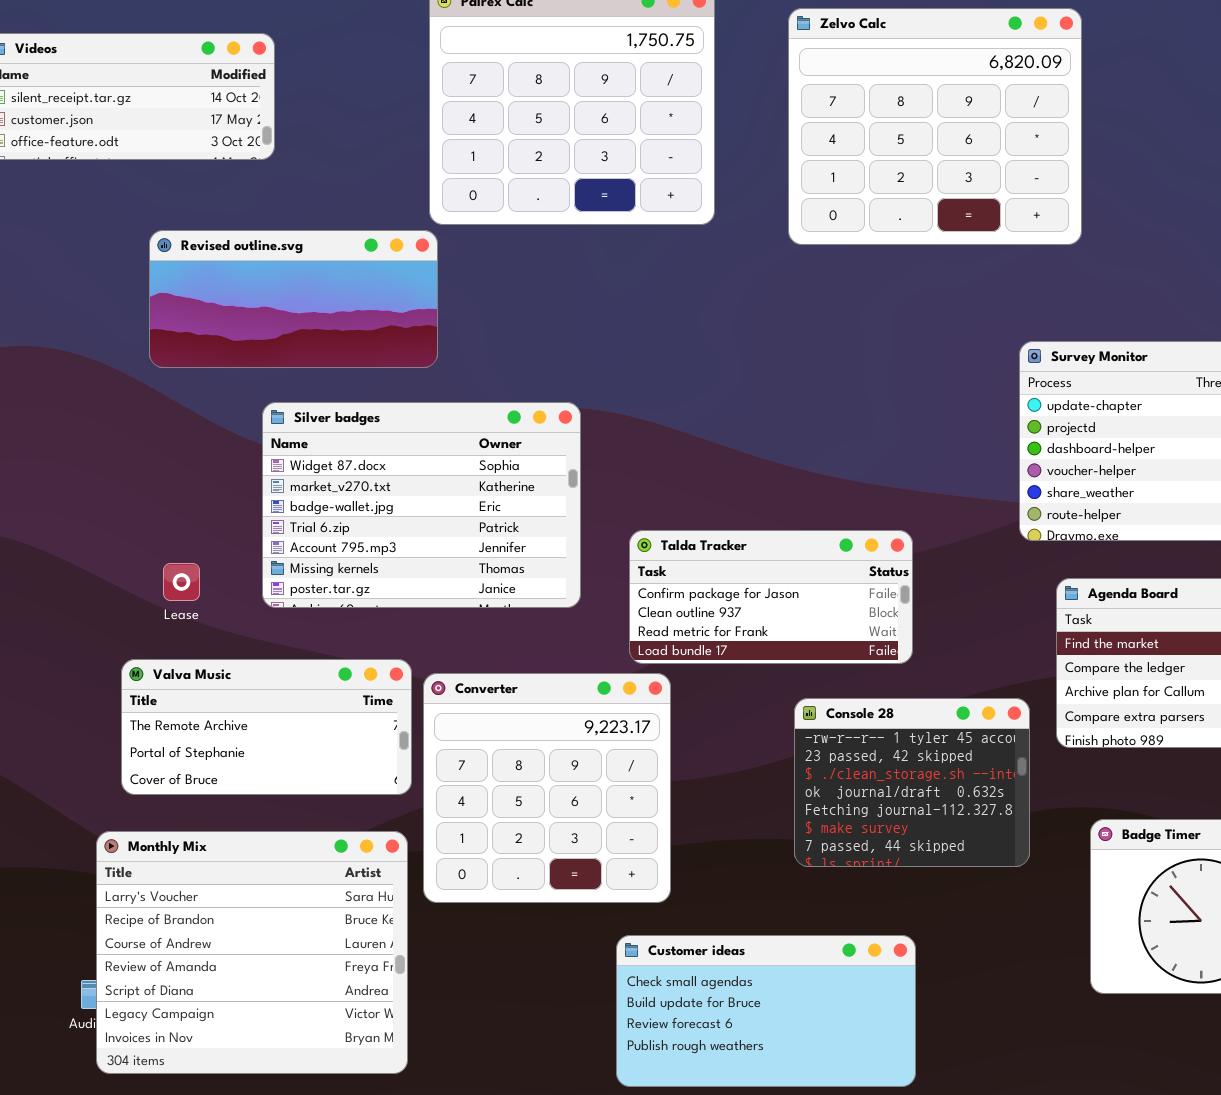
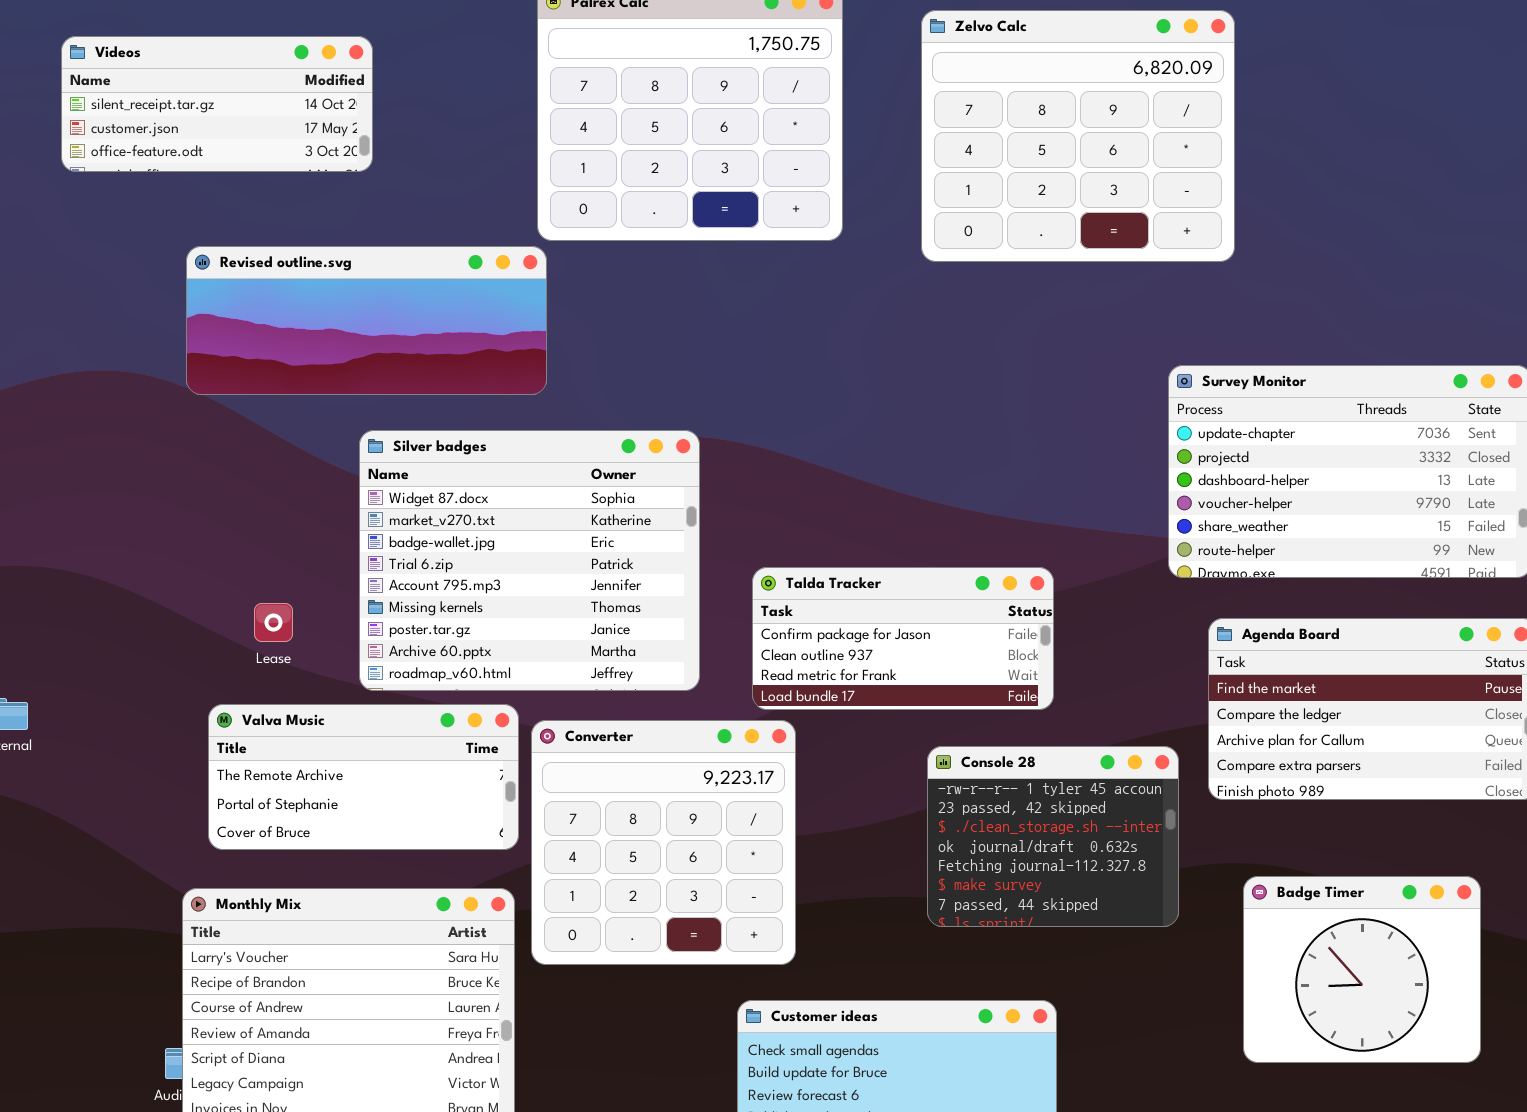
Revised outline.svg: [149,230,438,368] -> [186,246,547,395], resized
Silver badges: [262,402,581,608] -> [359,430,700,691], resized

